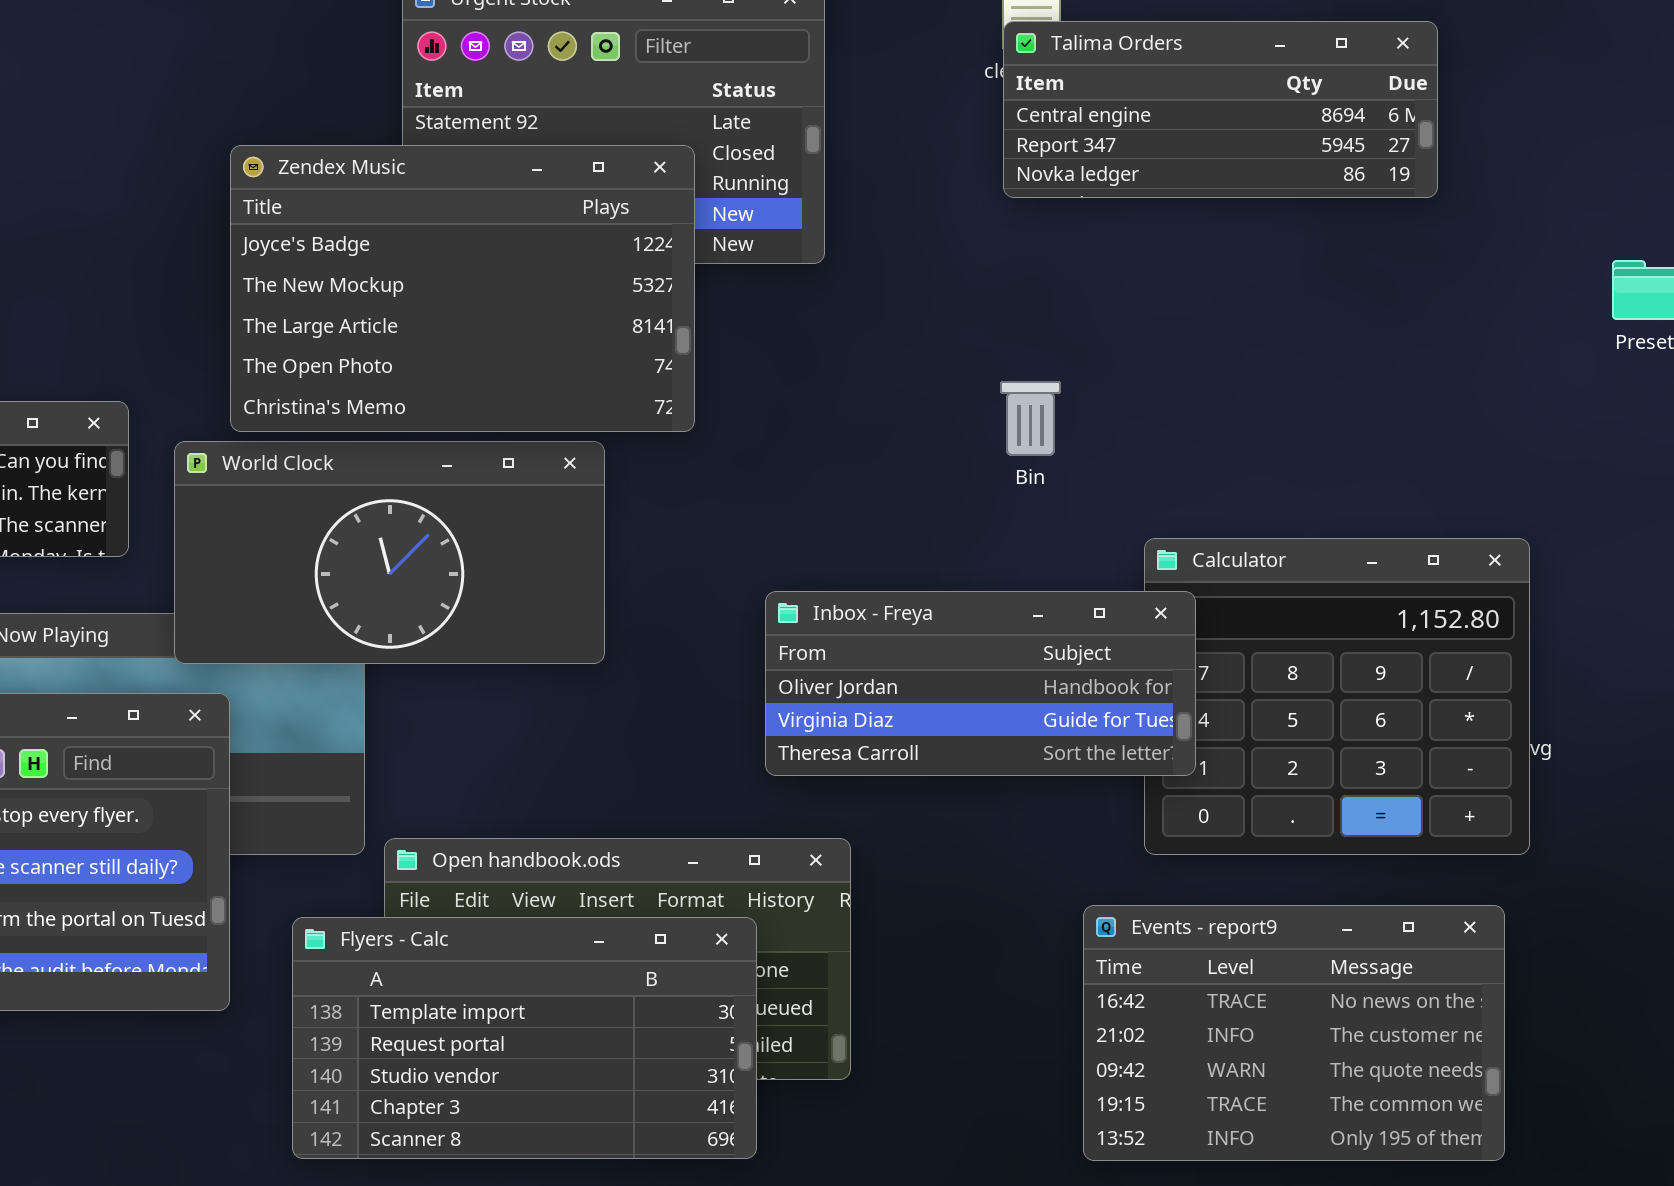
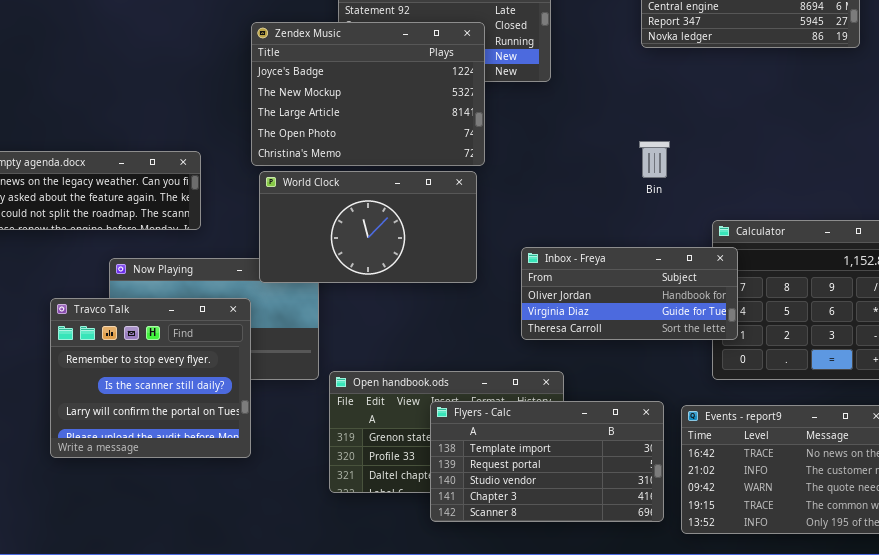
World Clock: [174,441,605,664] -> [259,171,477,283], moved
Flyers - Calc: [292,917,757,1159] -> [430,401,664,522], moved

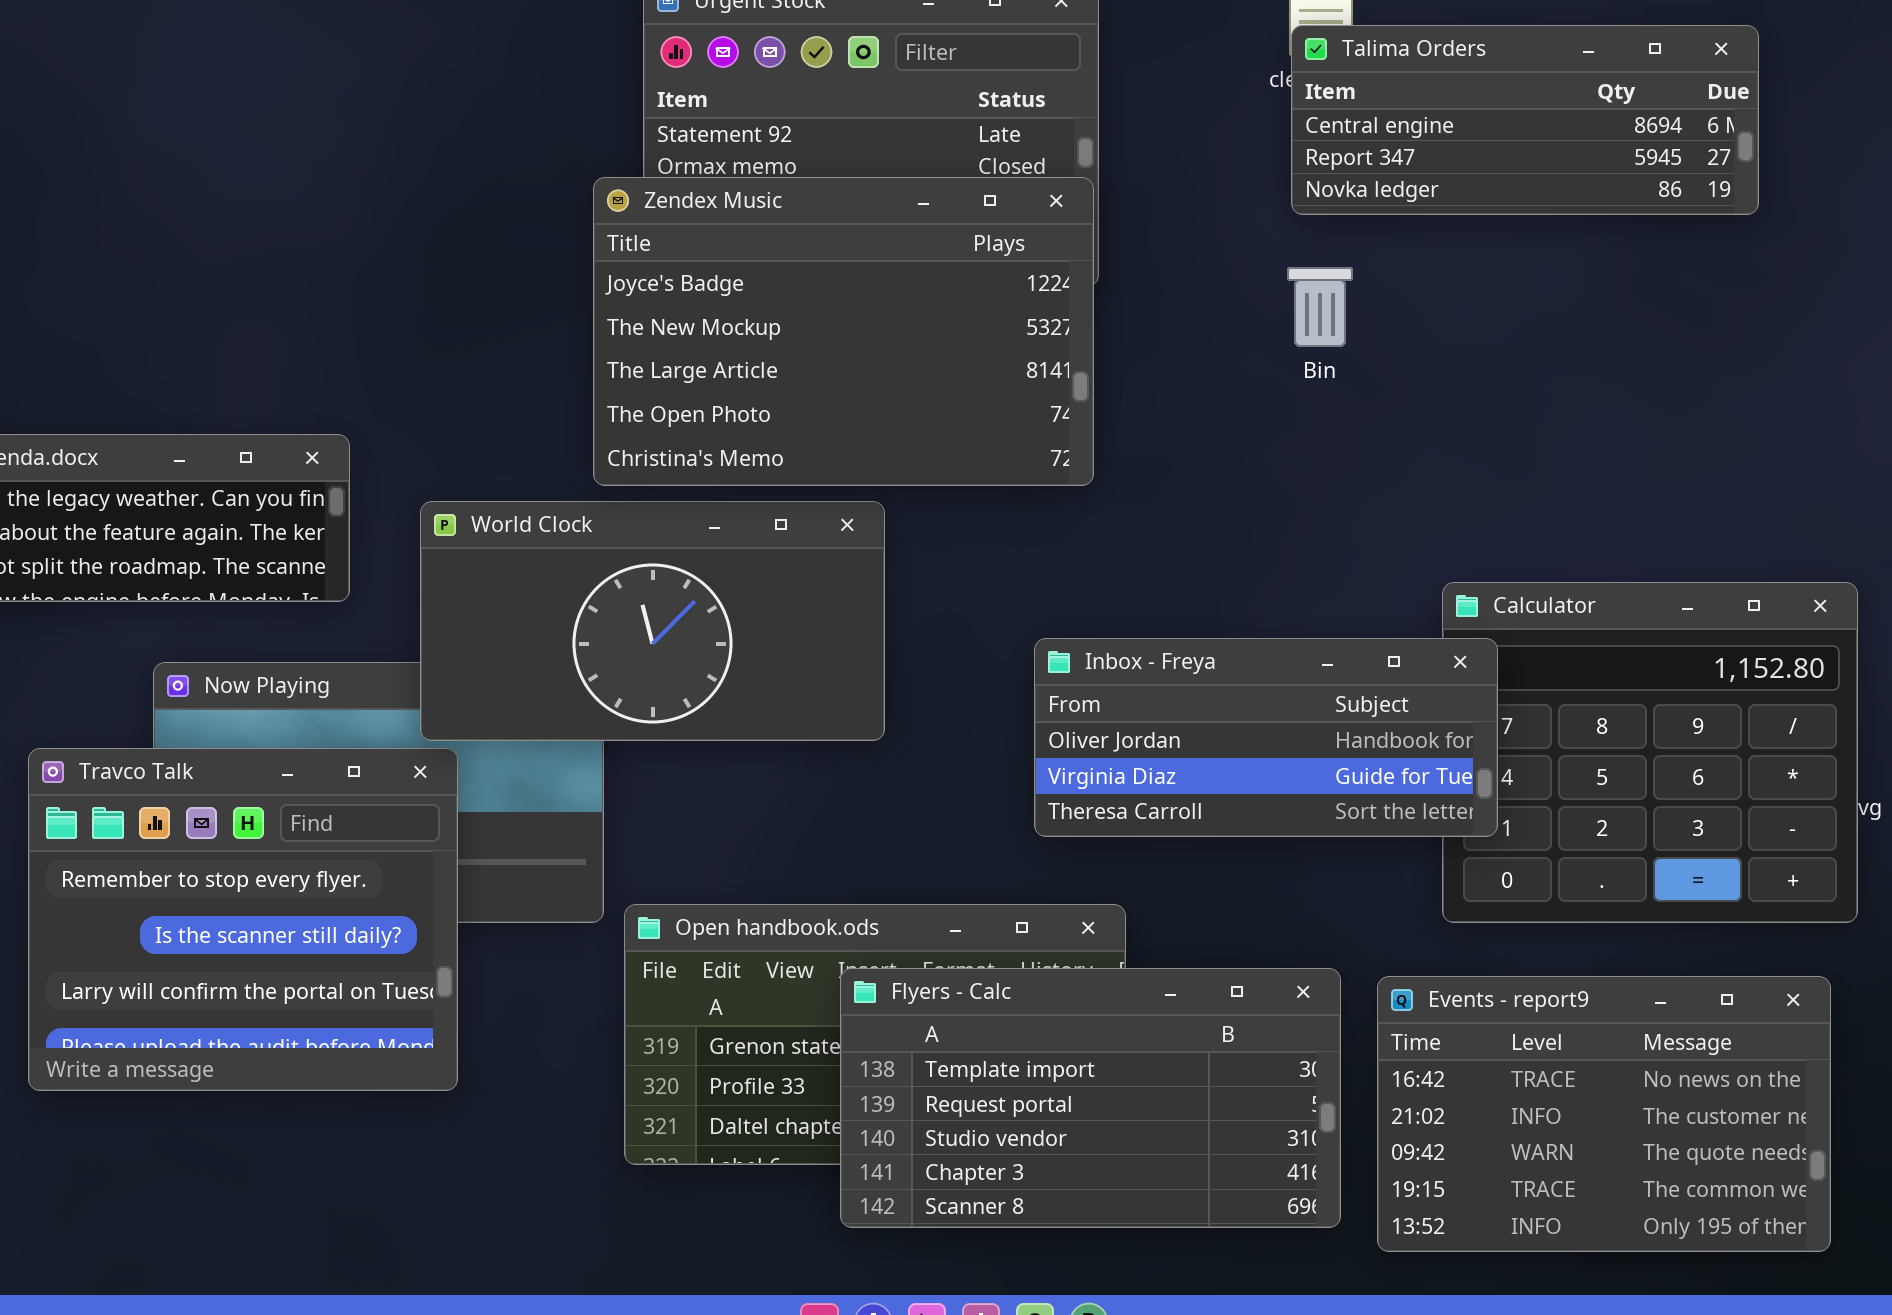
Zendex Music: [251,22,485,166] -> [593,177,1094,486], moved
Bin: [639,141,670,178] -> [1287,267,1353,347], moved
World Clock: [259,171,477,283] -> [420,501,885,741], moved

